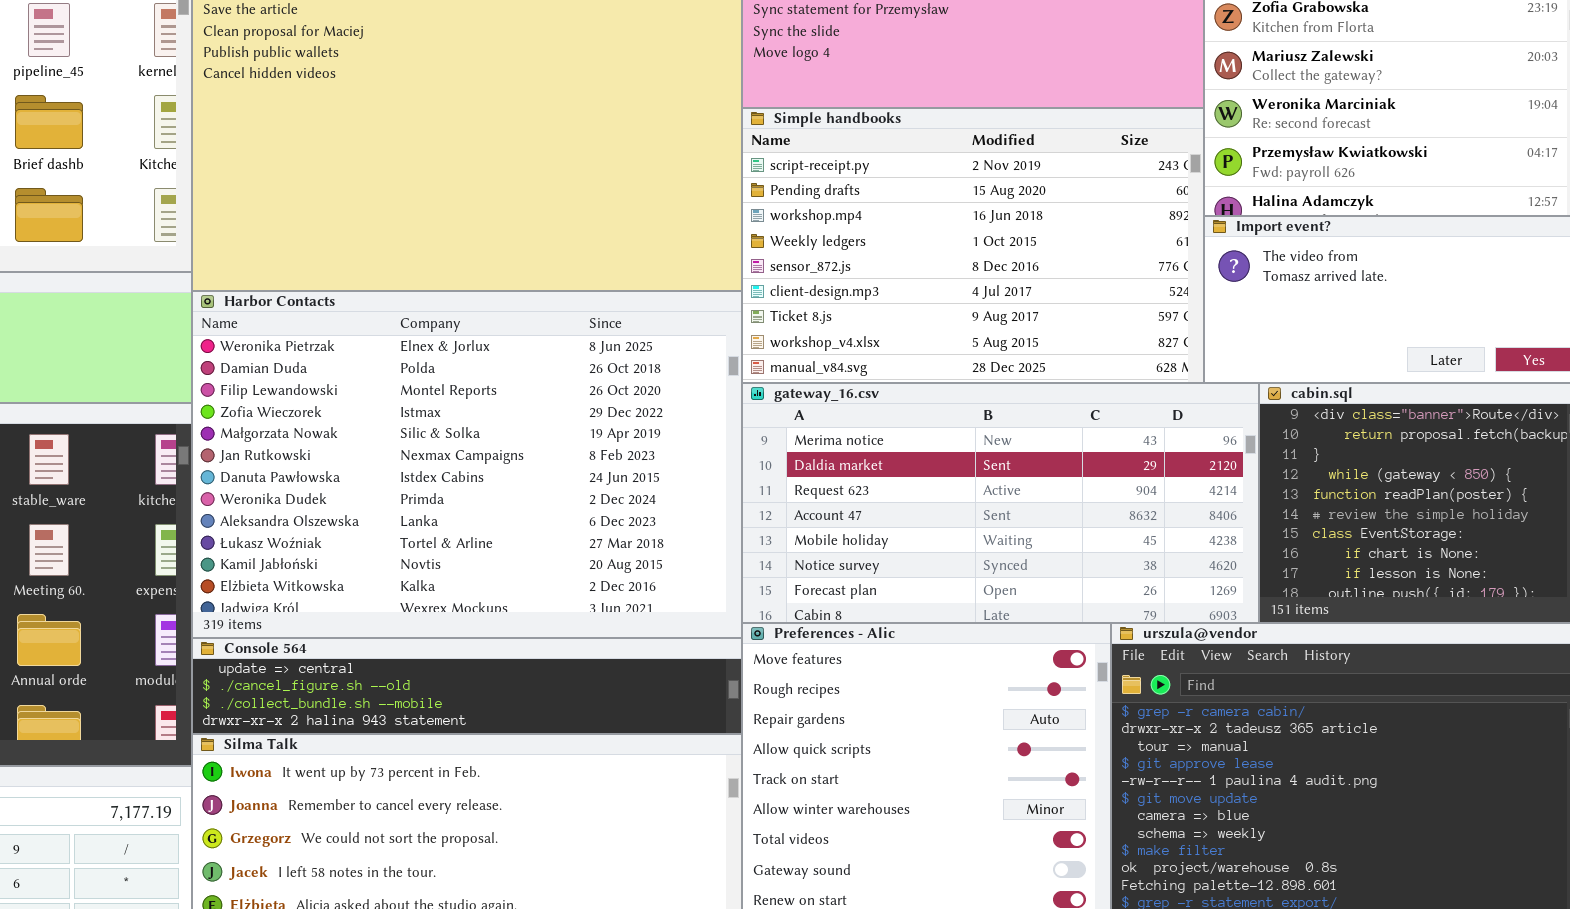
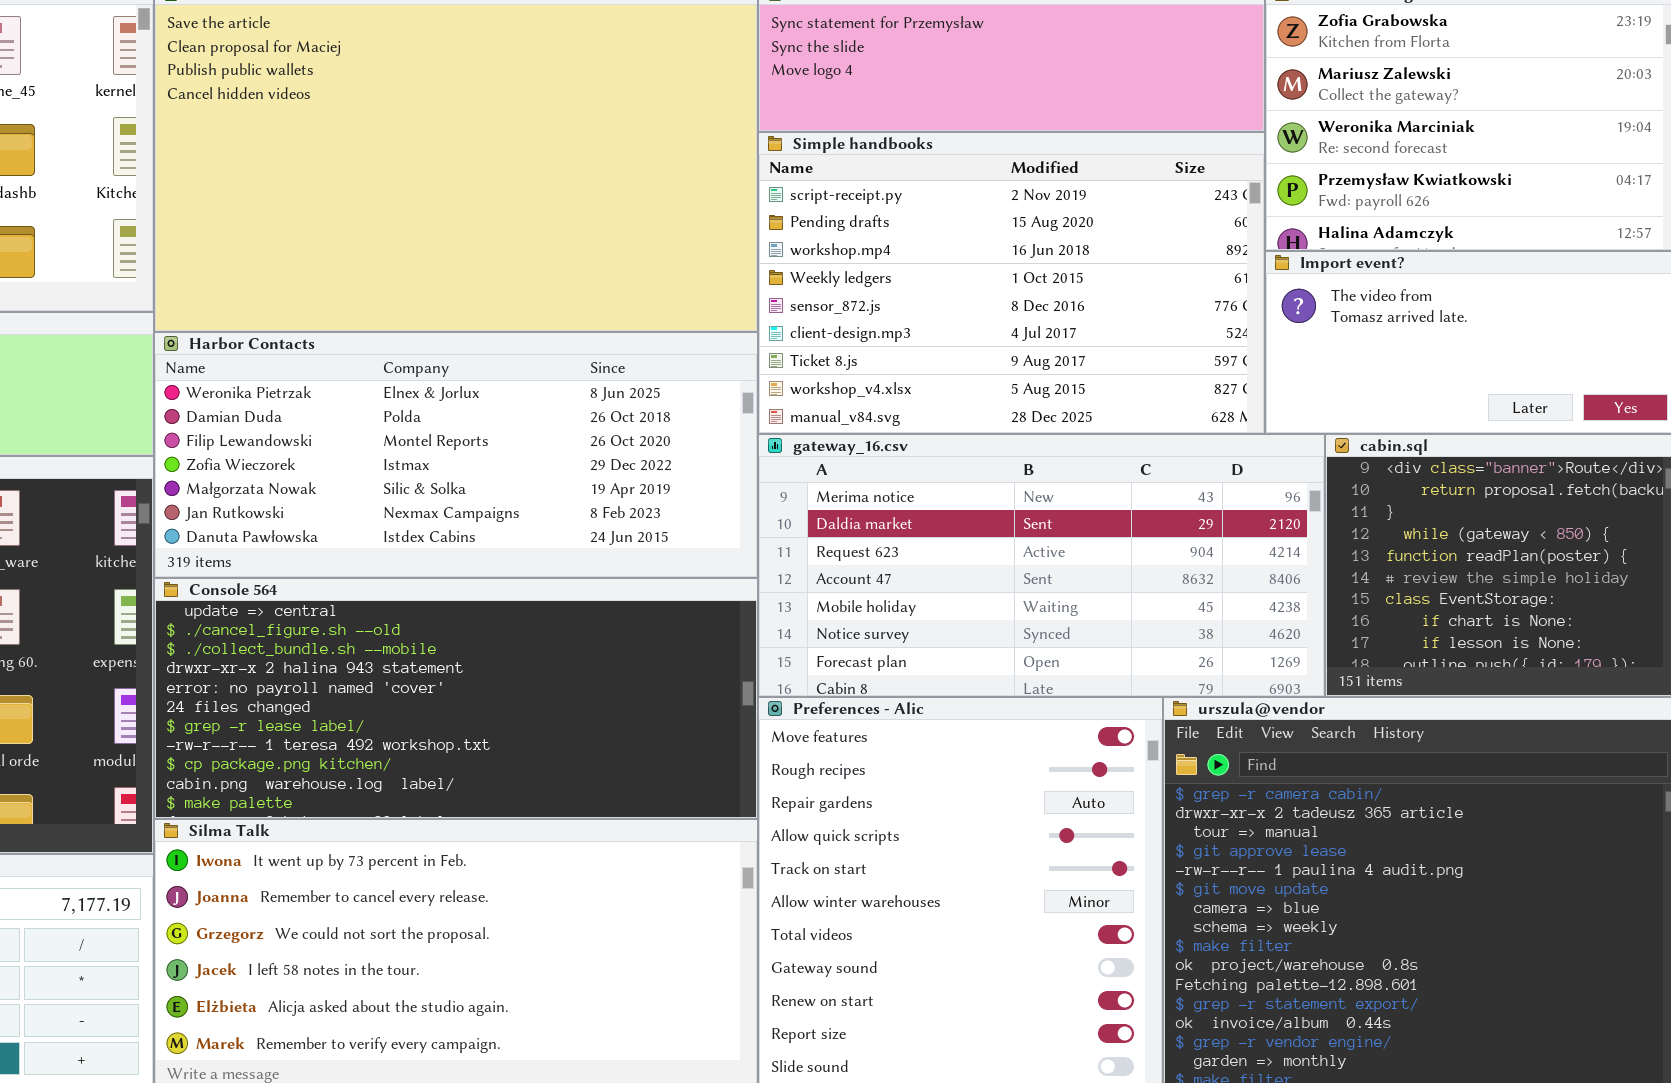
Harbor Contacts: [192,291,742,638] -> [154,332,758,578], resized
Console 564: [192,638,742,734] -> [154,578,758,819], resized

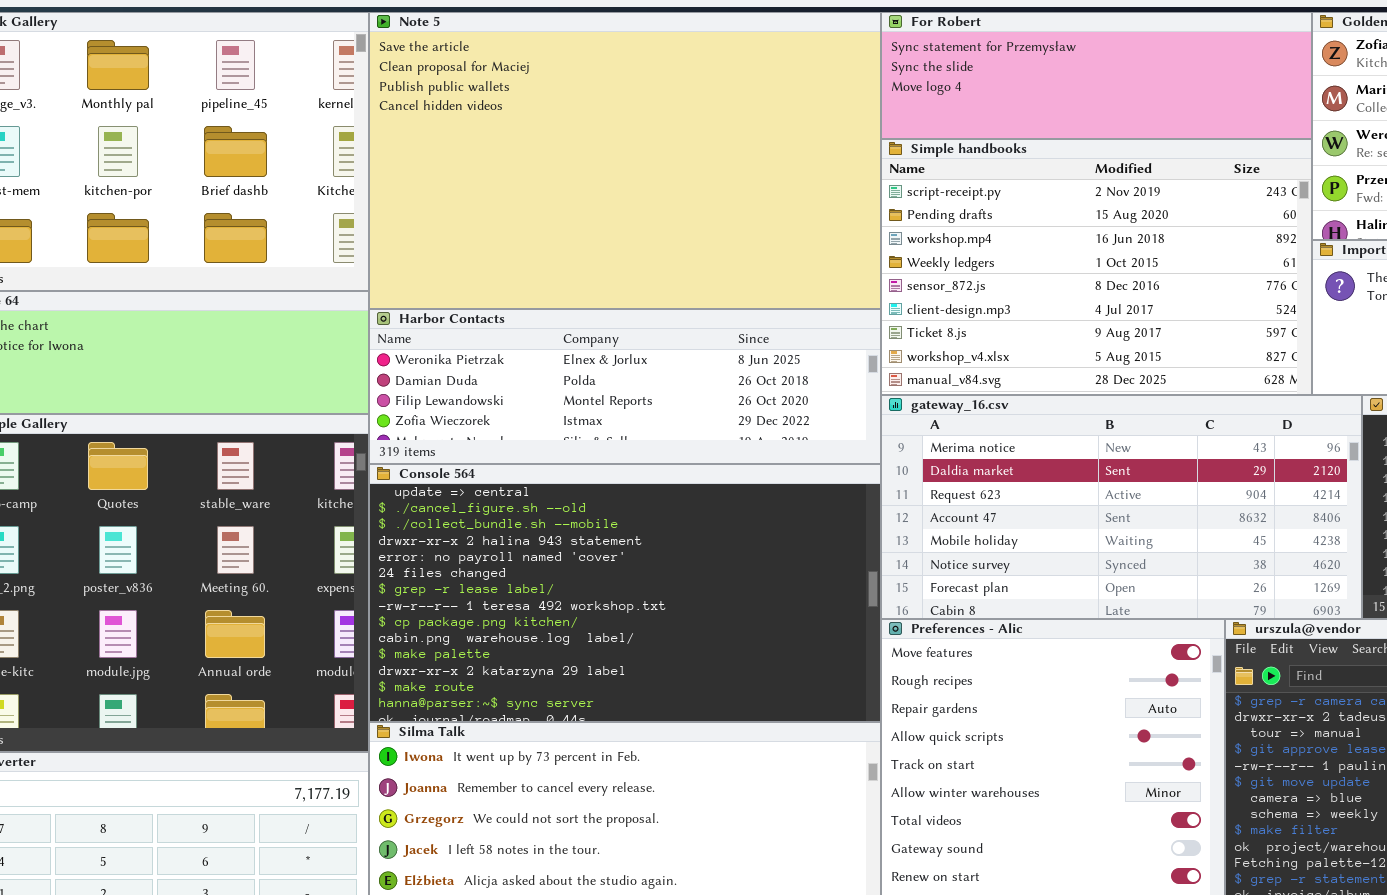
Harbor Contacts: [154,332,758,578] -> [369,309,881,464], resized
Console 564: [154,578,758,819] -> [369,464,881,722], resized

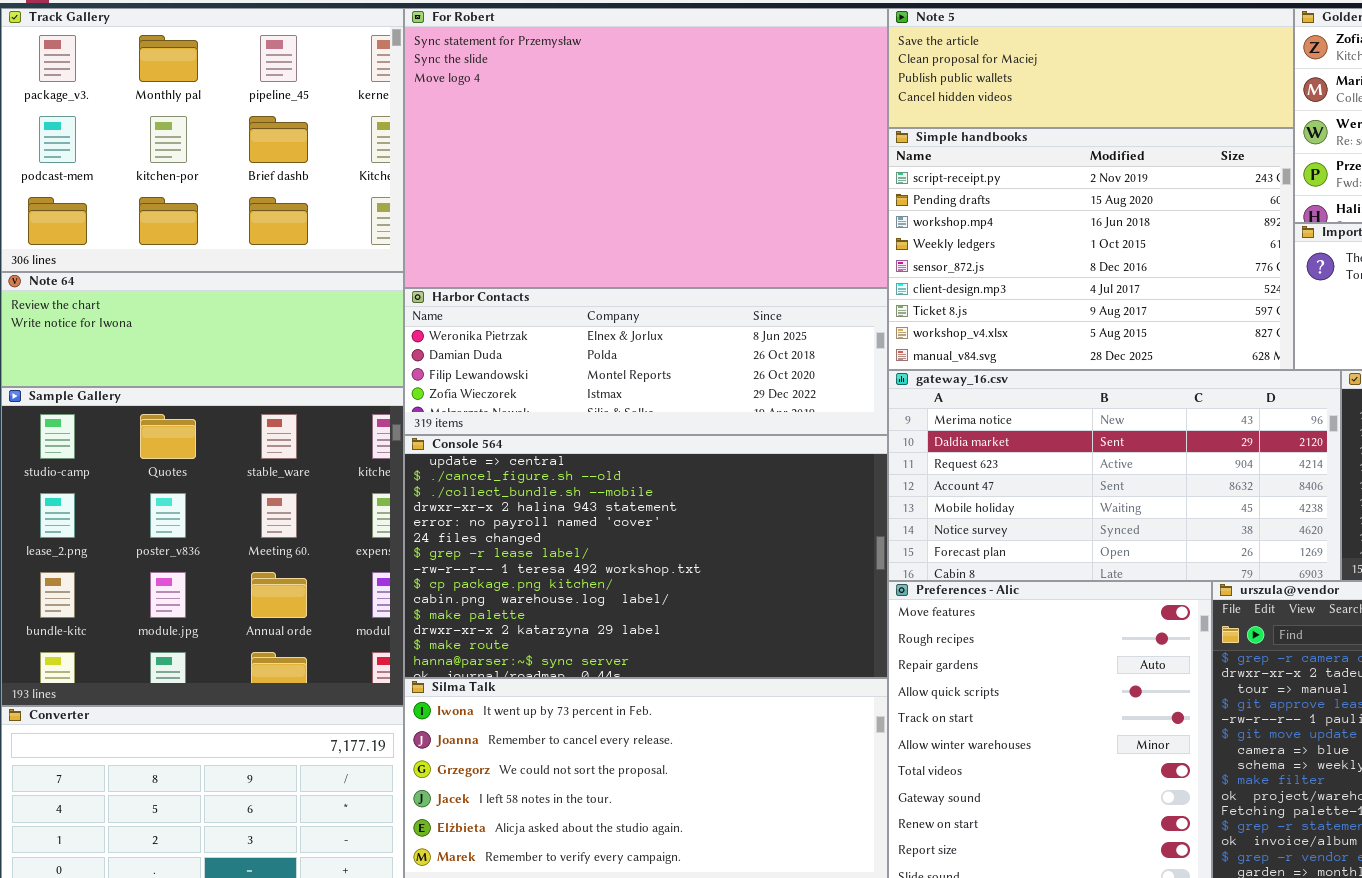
Note 5: [369,12,881,309] -> [888,8,1294,128], moved, resized
For Robert: [881,12,1312,139] -> [404,8,888,288], moved, resized

